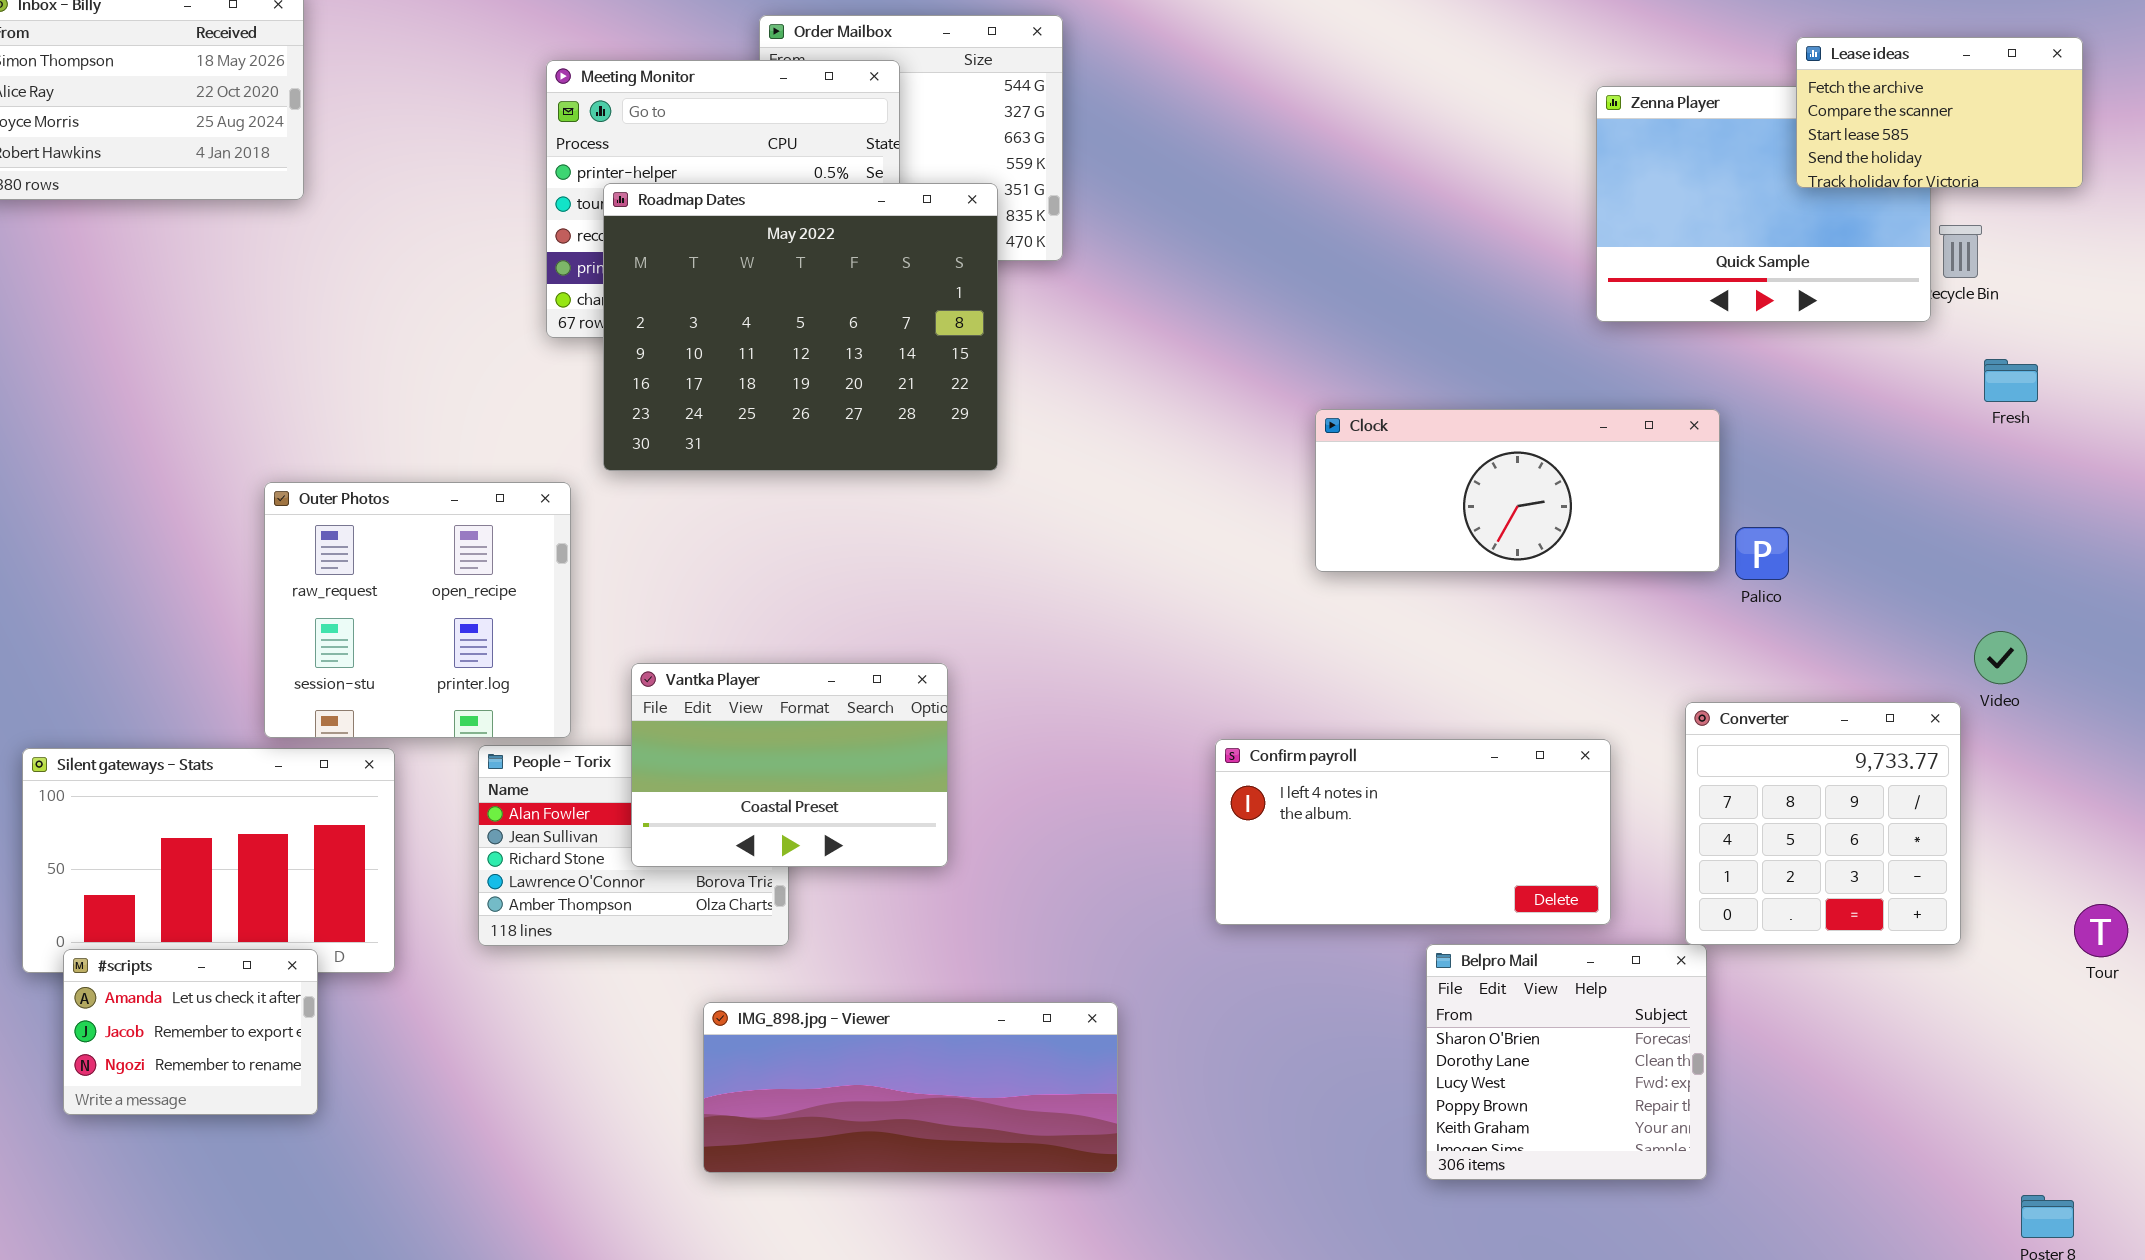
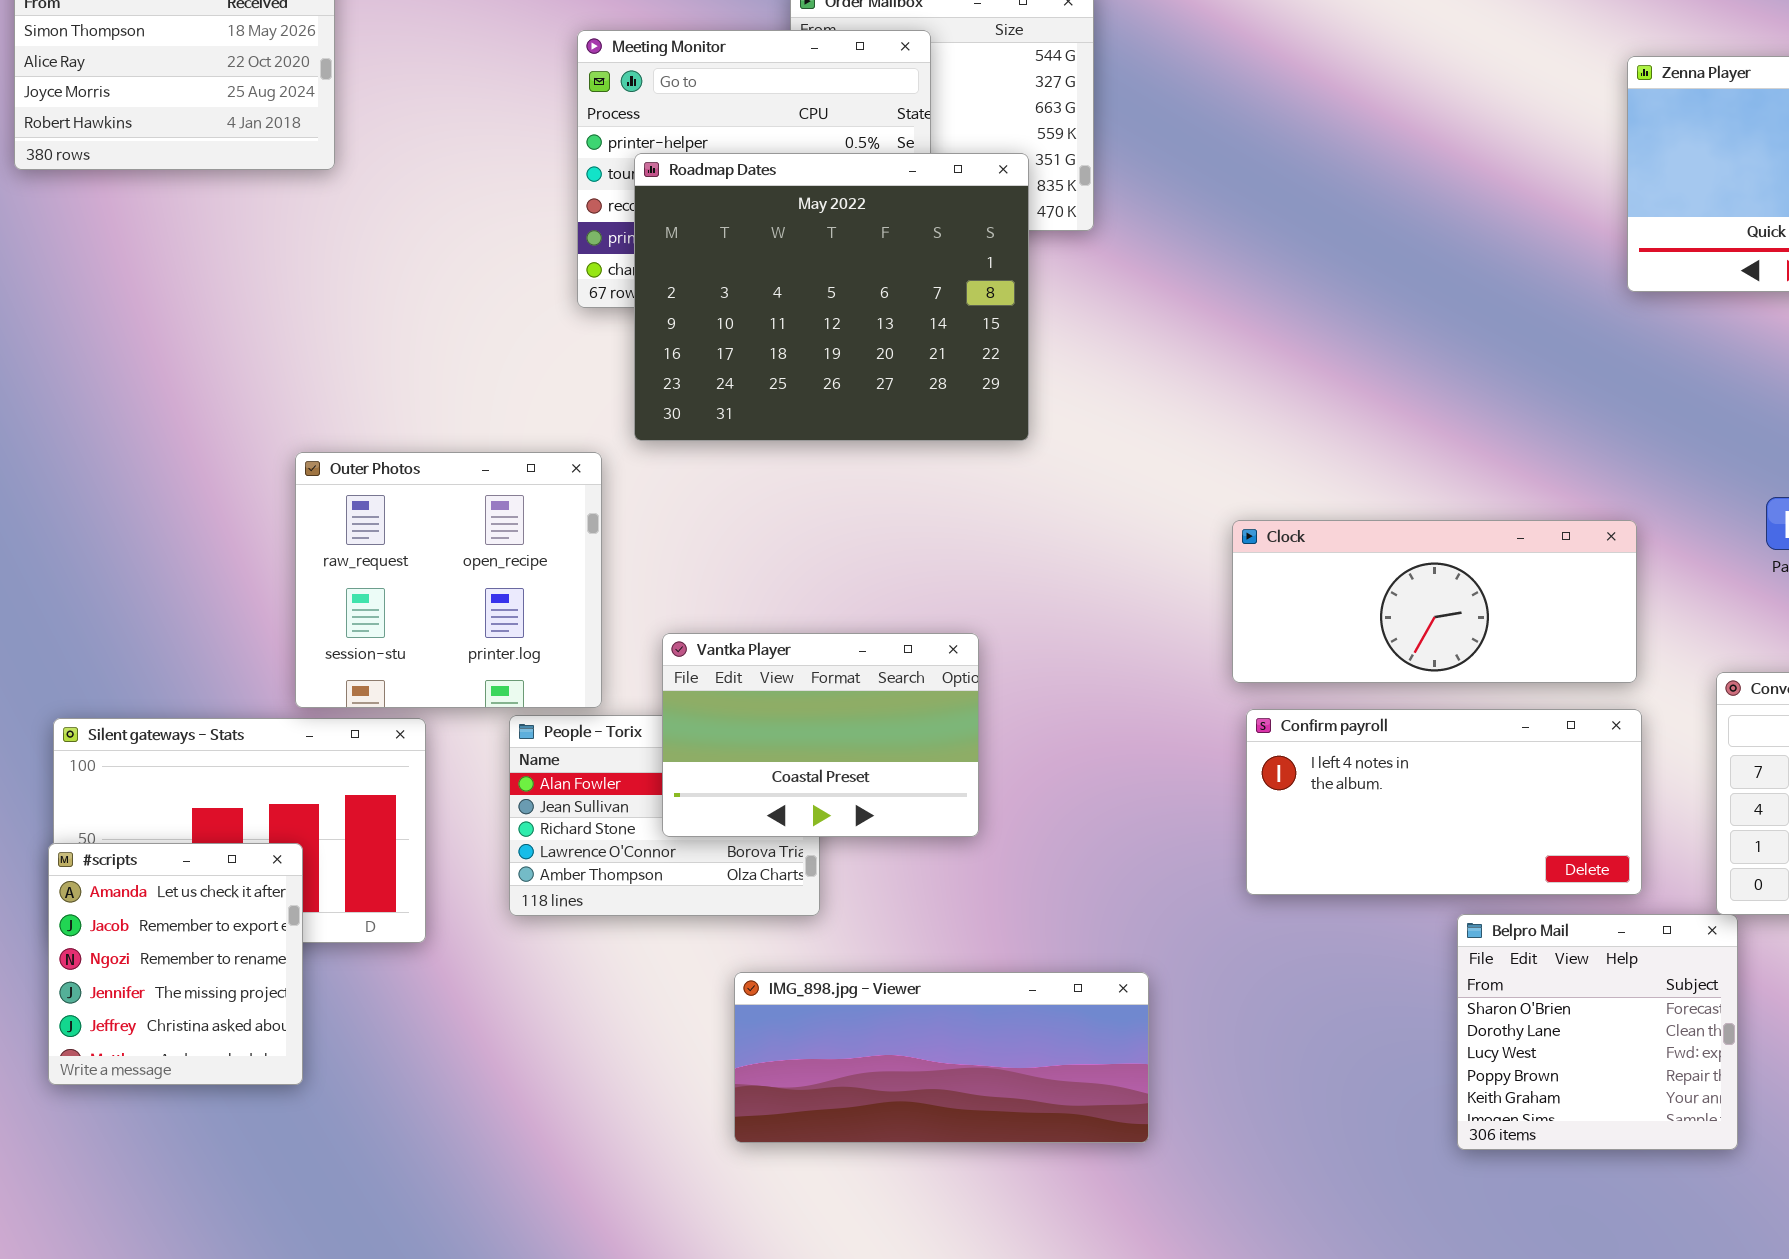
Clock: [1315,409,1720,572] -> [1232,520,1637,683], moved
#scripts: [63,949,318,1115] -> [48,843,303,1085], moved, resized

